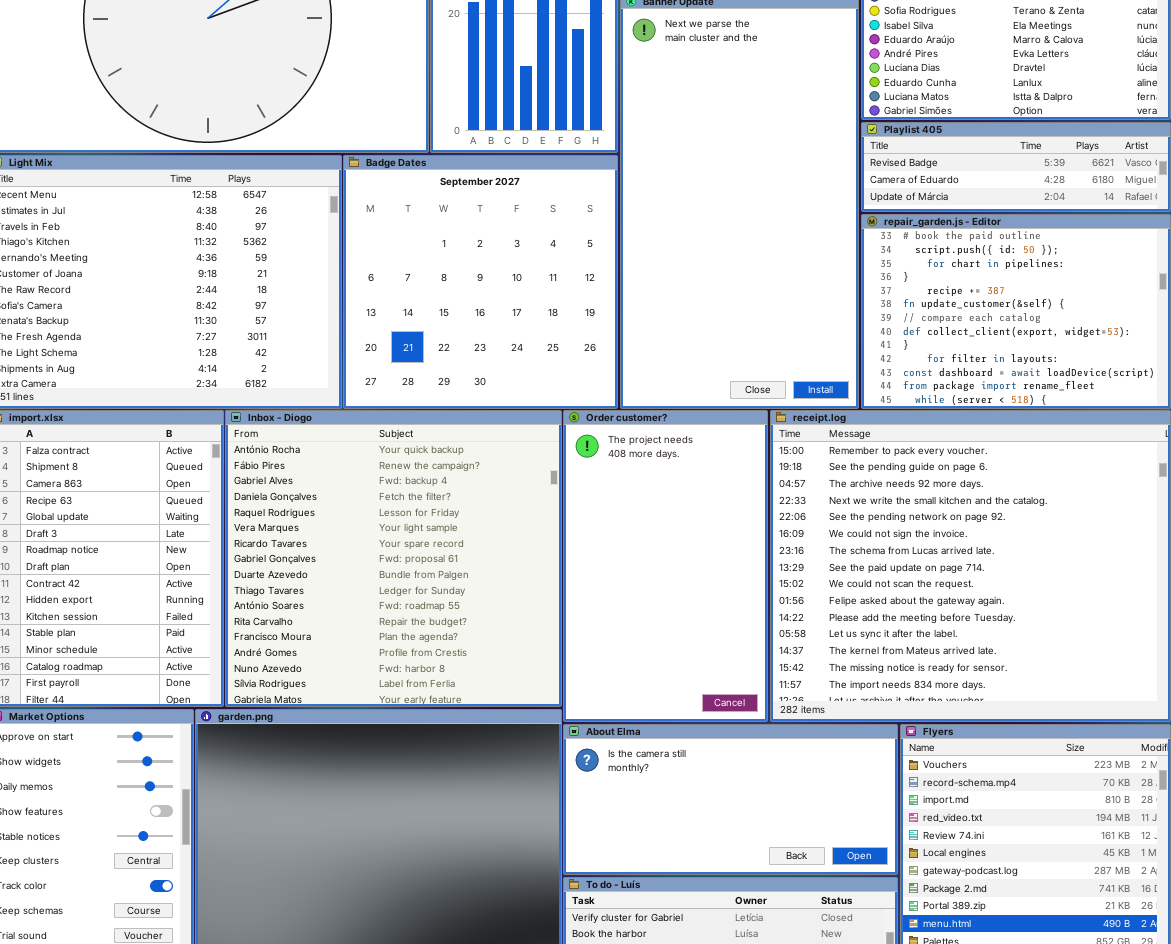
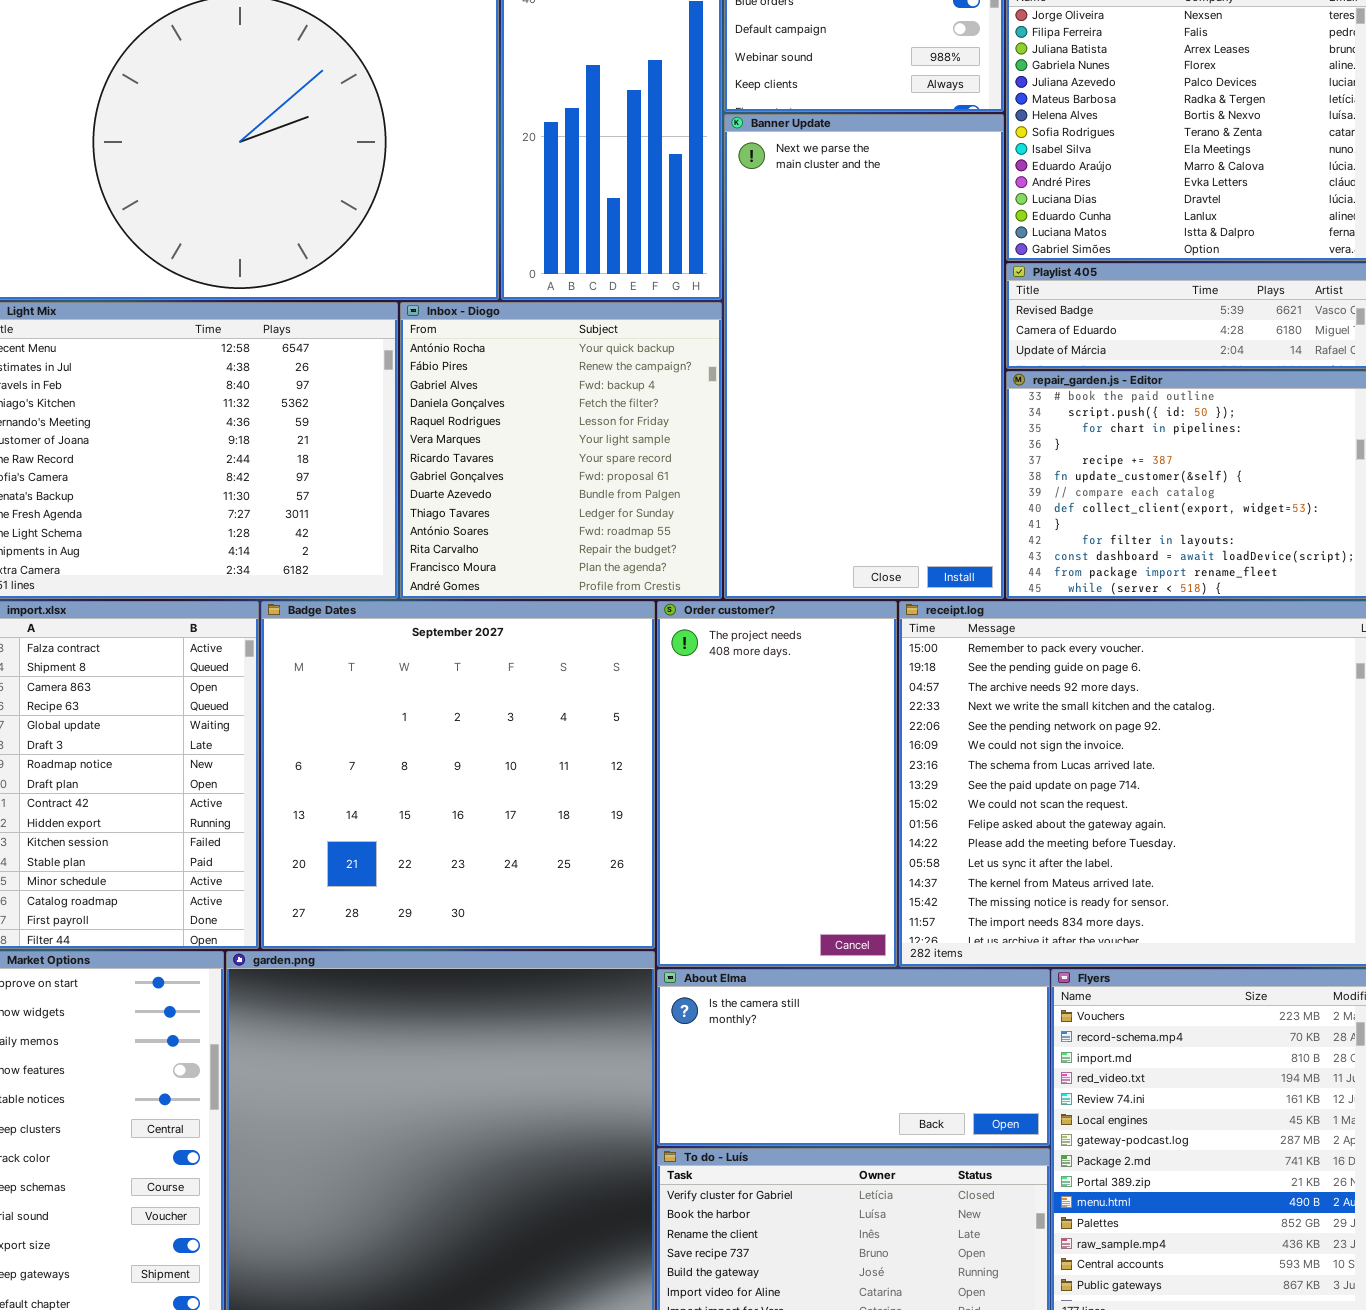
Badge Dates: [343,155,618,409] -> [261,601,655,949], moved, resized
Inbox - Diogo: [225,410,562,707] -> [400,302,722,599], moved, resized

